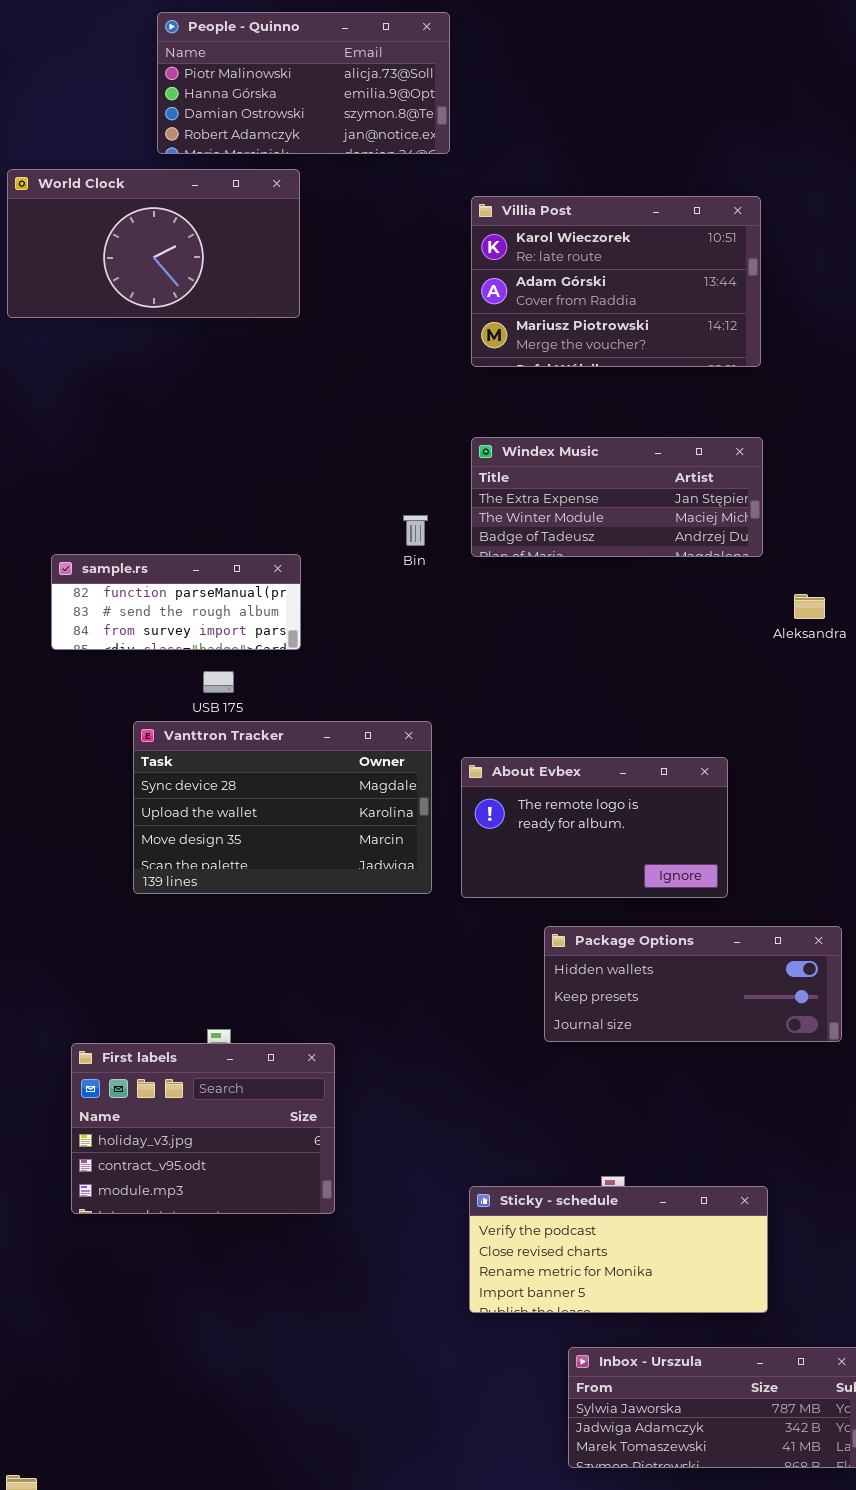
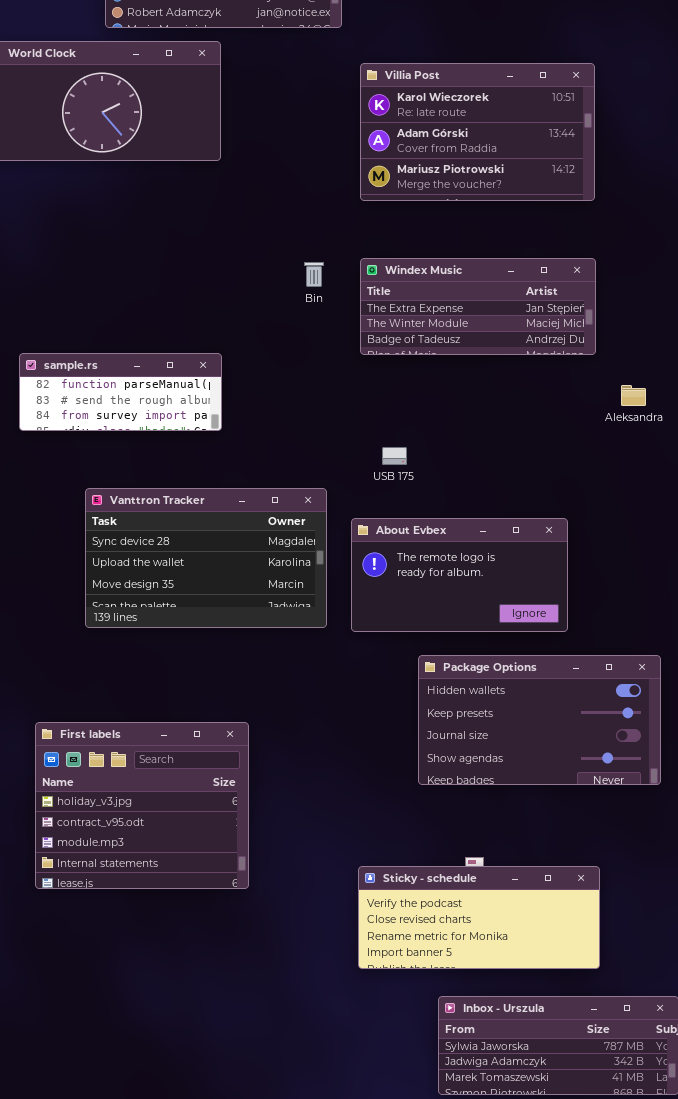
Bin: [403,515,428,546] -> [304,262,324,287], moved
USB 175: [203,671,234,693] -> [382,447,407,465], moved
Package Options: [544,926,842,1042] -> [418,655,661,785], resized
First labels: [71,1043,335,1214] -> [35,722,249,889], resized

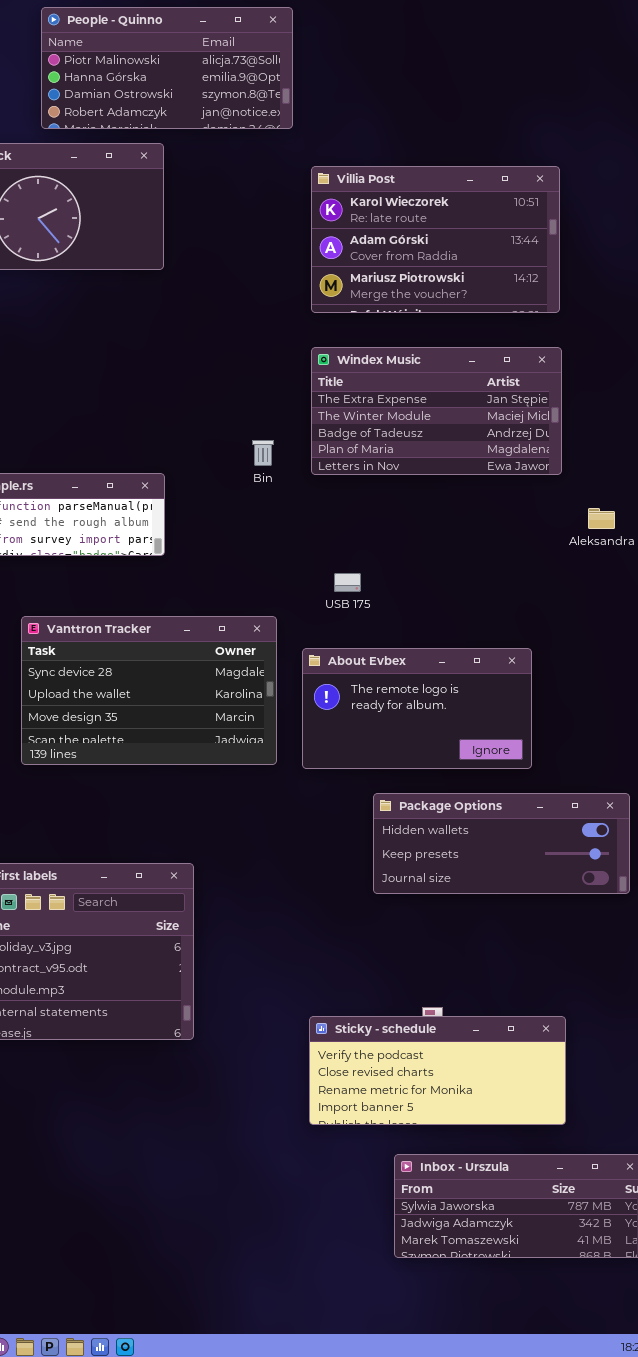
Windex Music: [360,258,596,355] -> [311,347,562,475], resized
Bin: [304,262,324,287] -> [252,440,274,466], moved
Package Options: [418,655,661,785] -> [373,793,630,894], resized

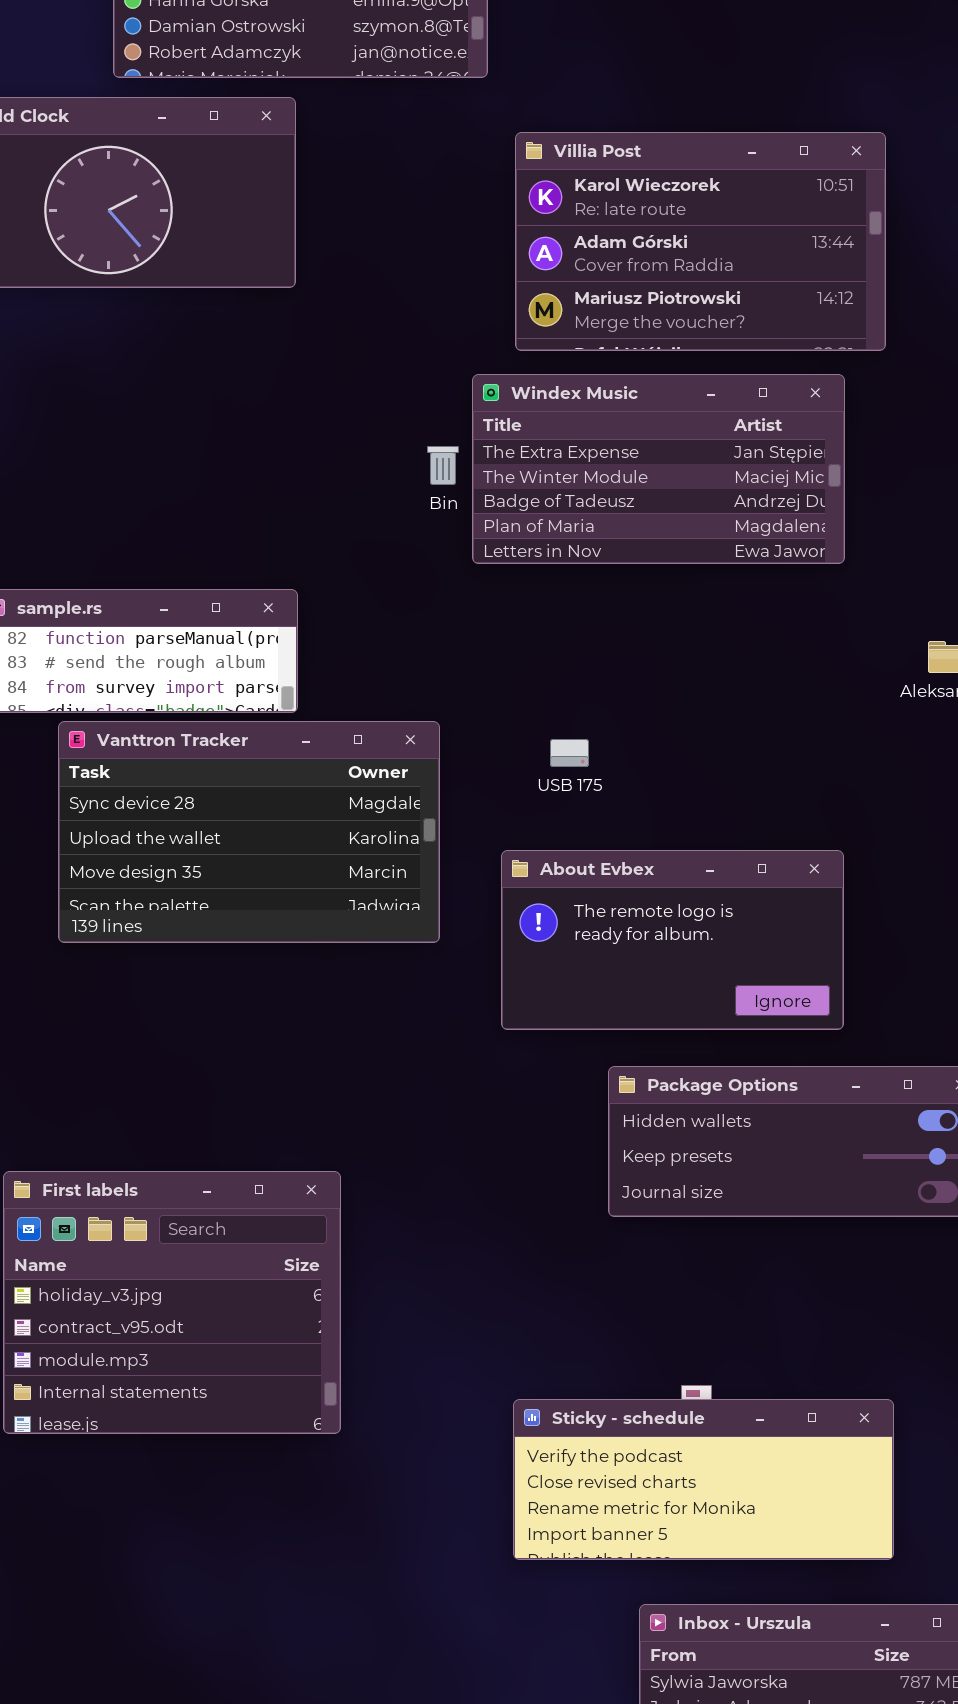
Windex Music: [311,347,562,475] -> [472,374,845,564], moved
Bin: [252,440,274,466] -> [427,446,459,485], moved
Vanttron Tracker: [21,616,277,765] -> [58,721,440,943], moved

